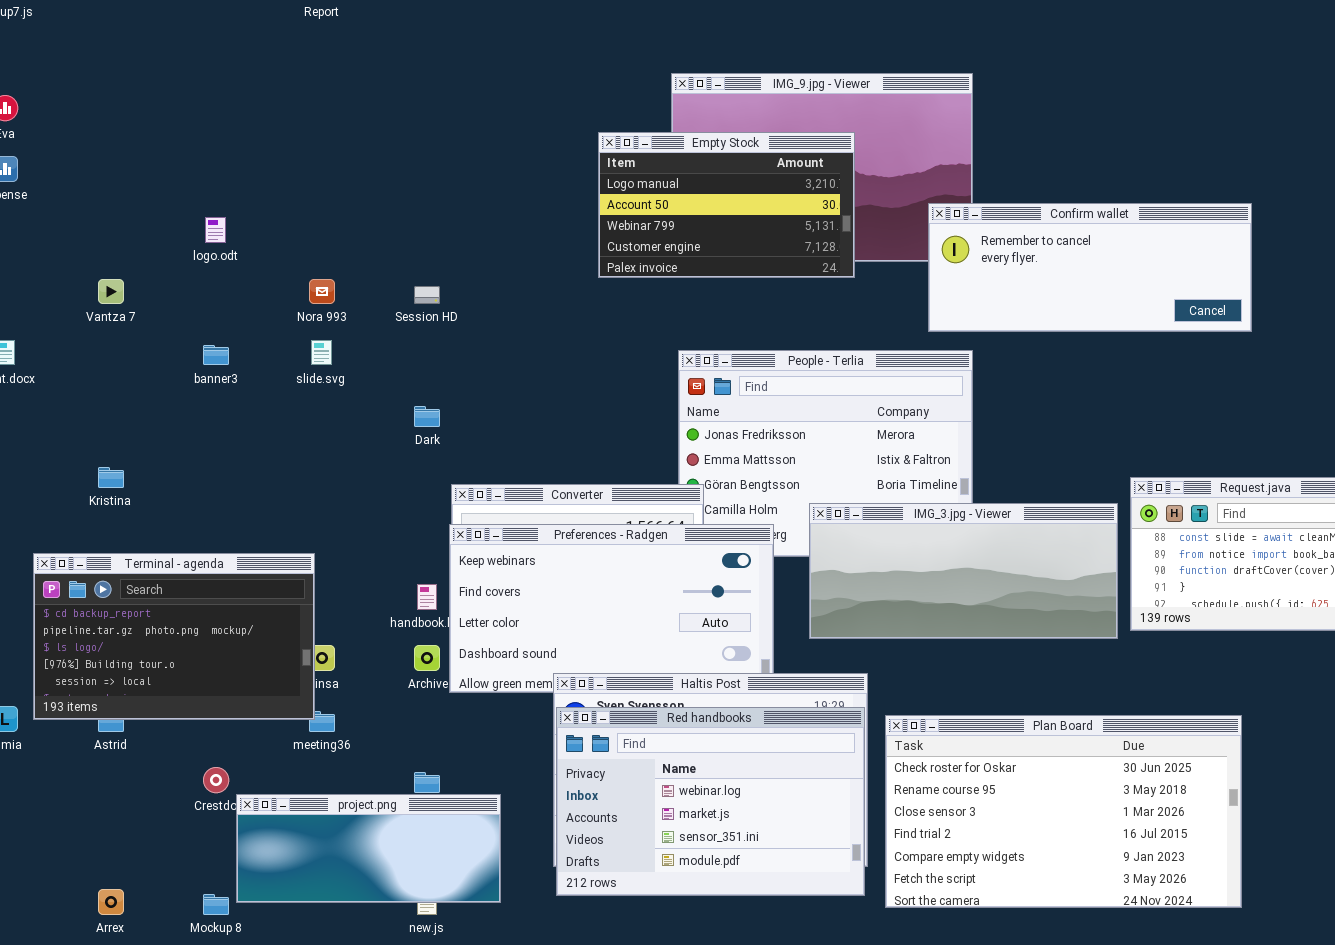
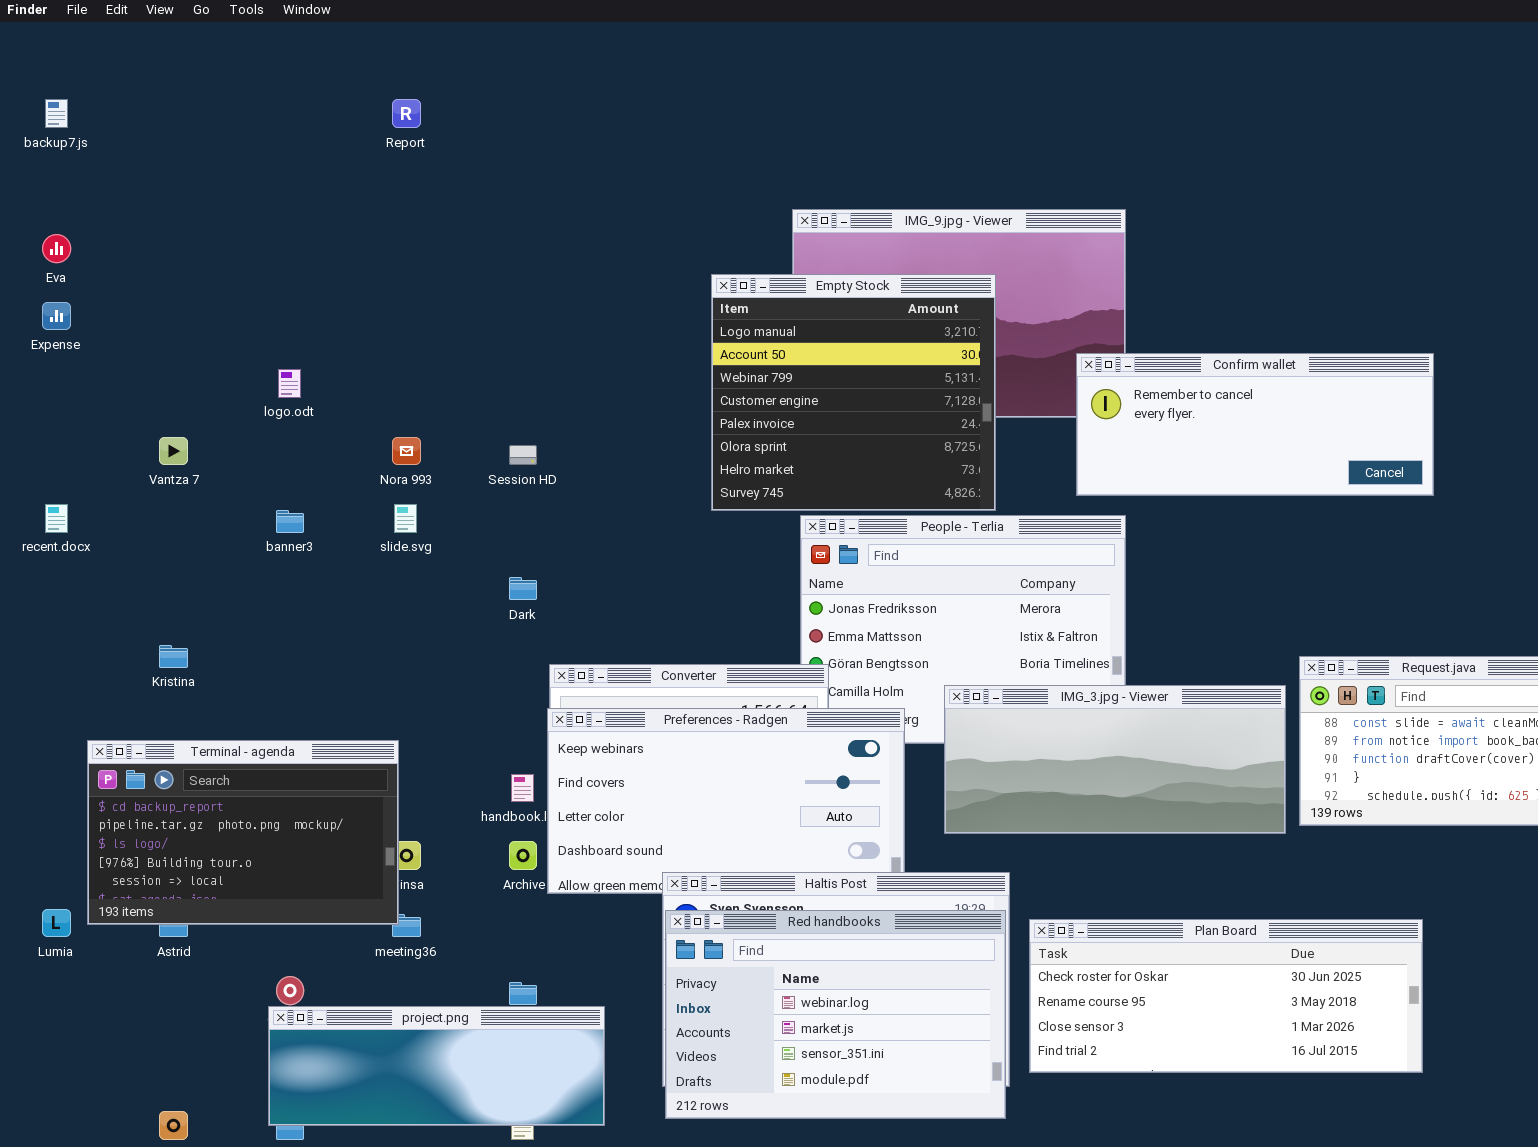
Empty Stock: [598,132,855,278] -> [711,274,996,511], resized
Plan Board: [885,715,1242,908] -> [1029,919,1423,1073], resized
project.png: [236,794,501,903] -> [268,1006,605,1126], resized

